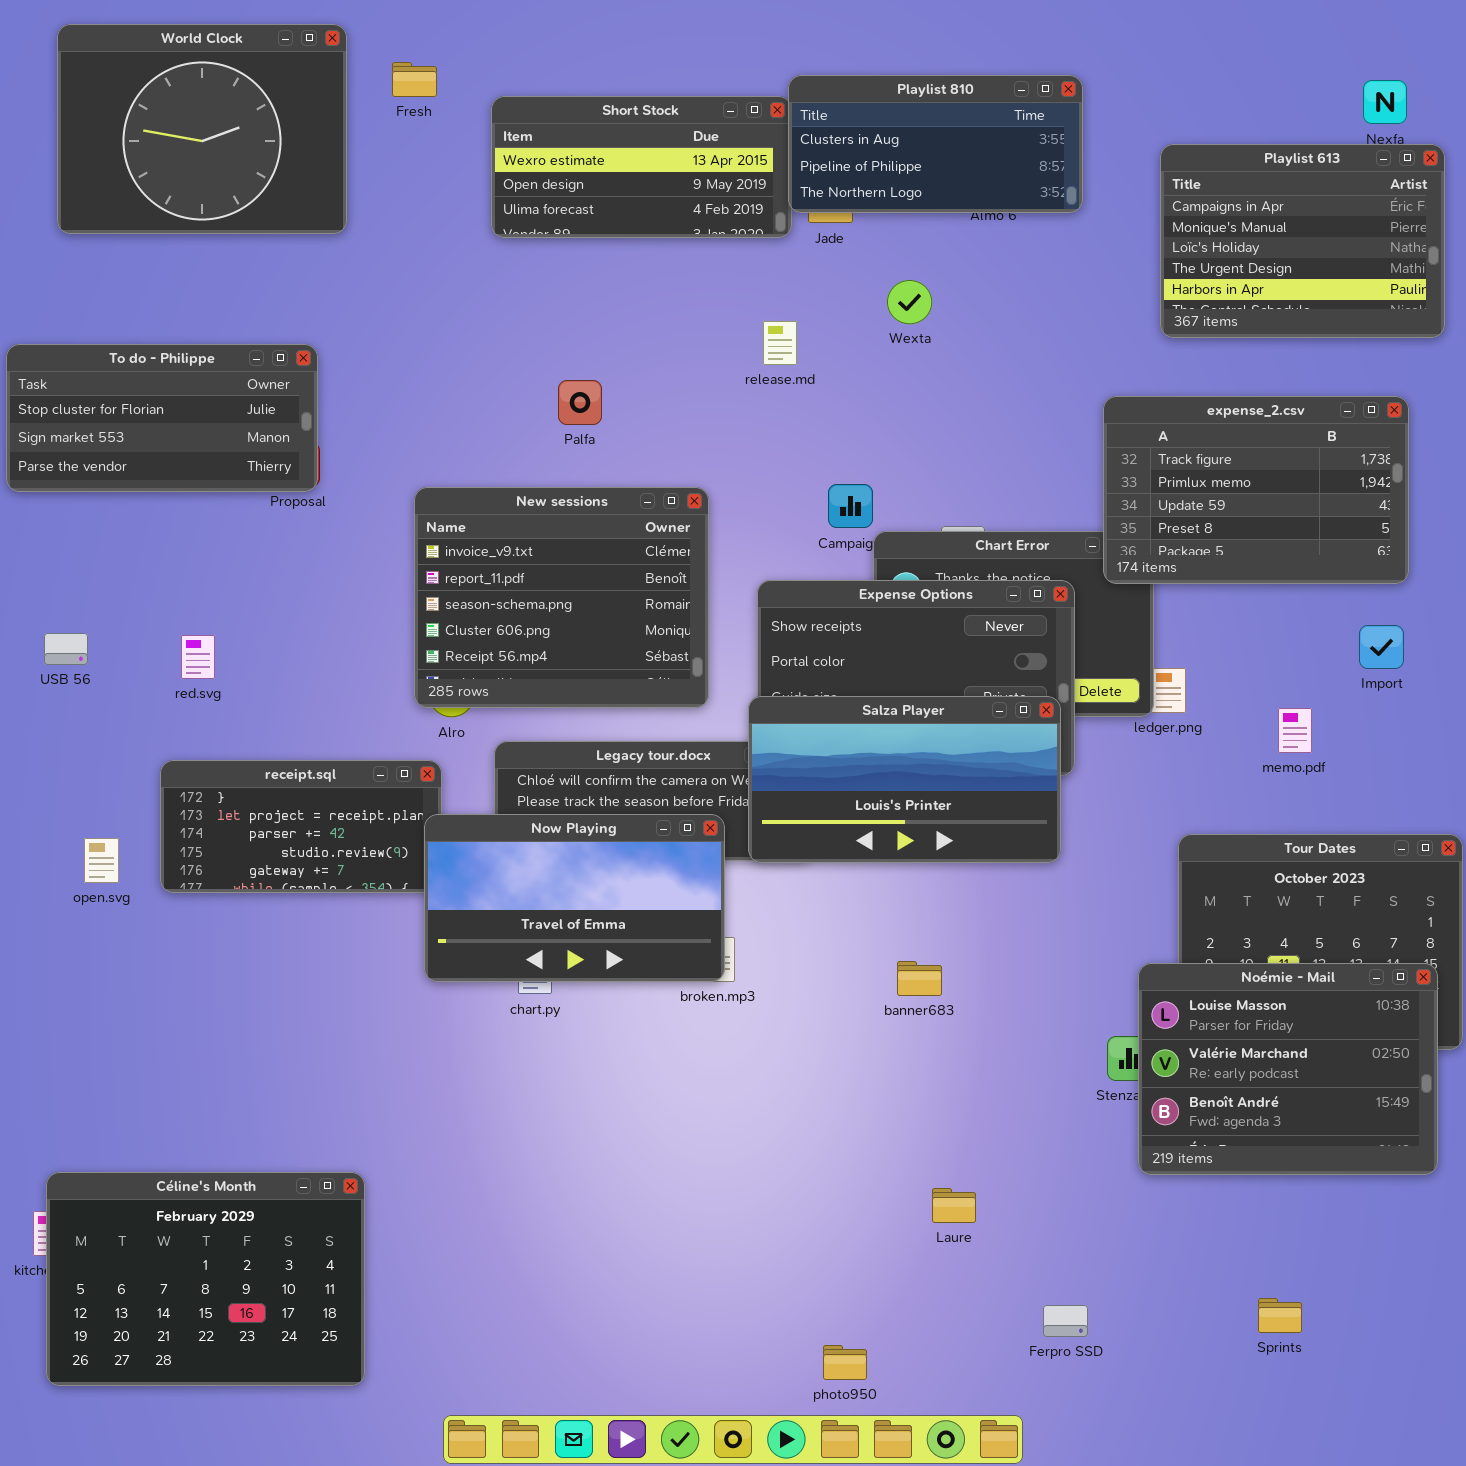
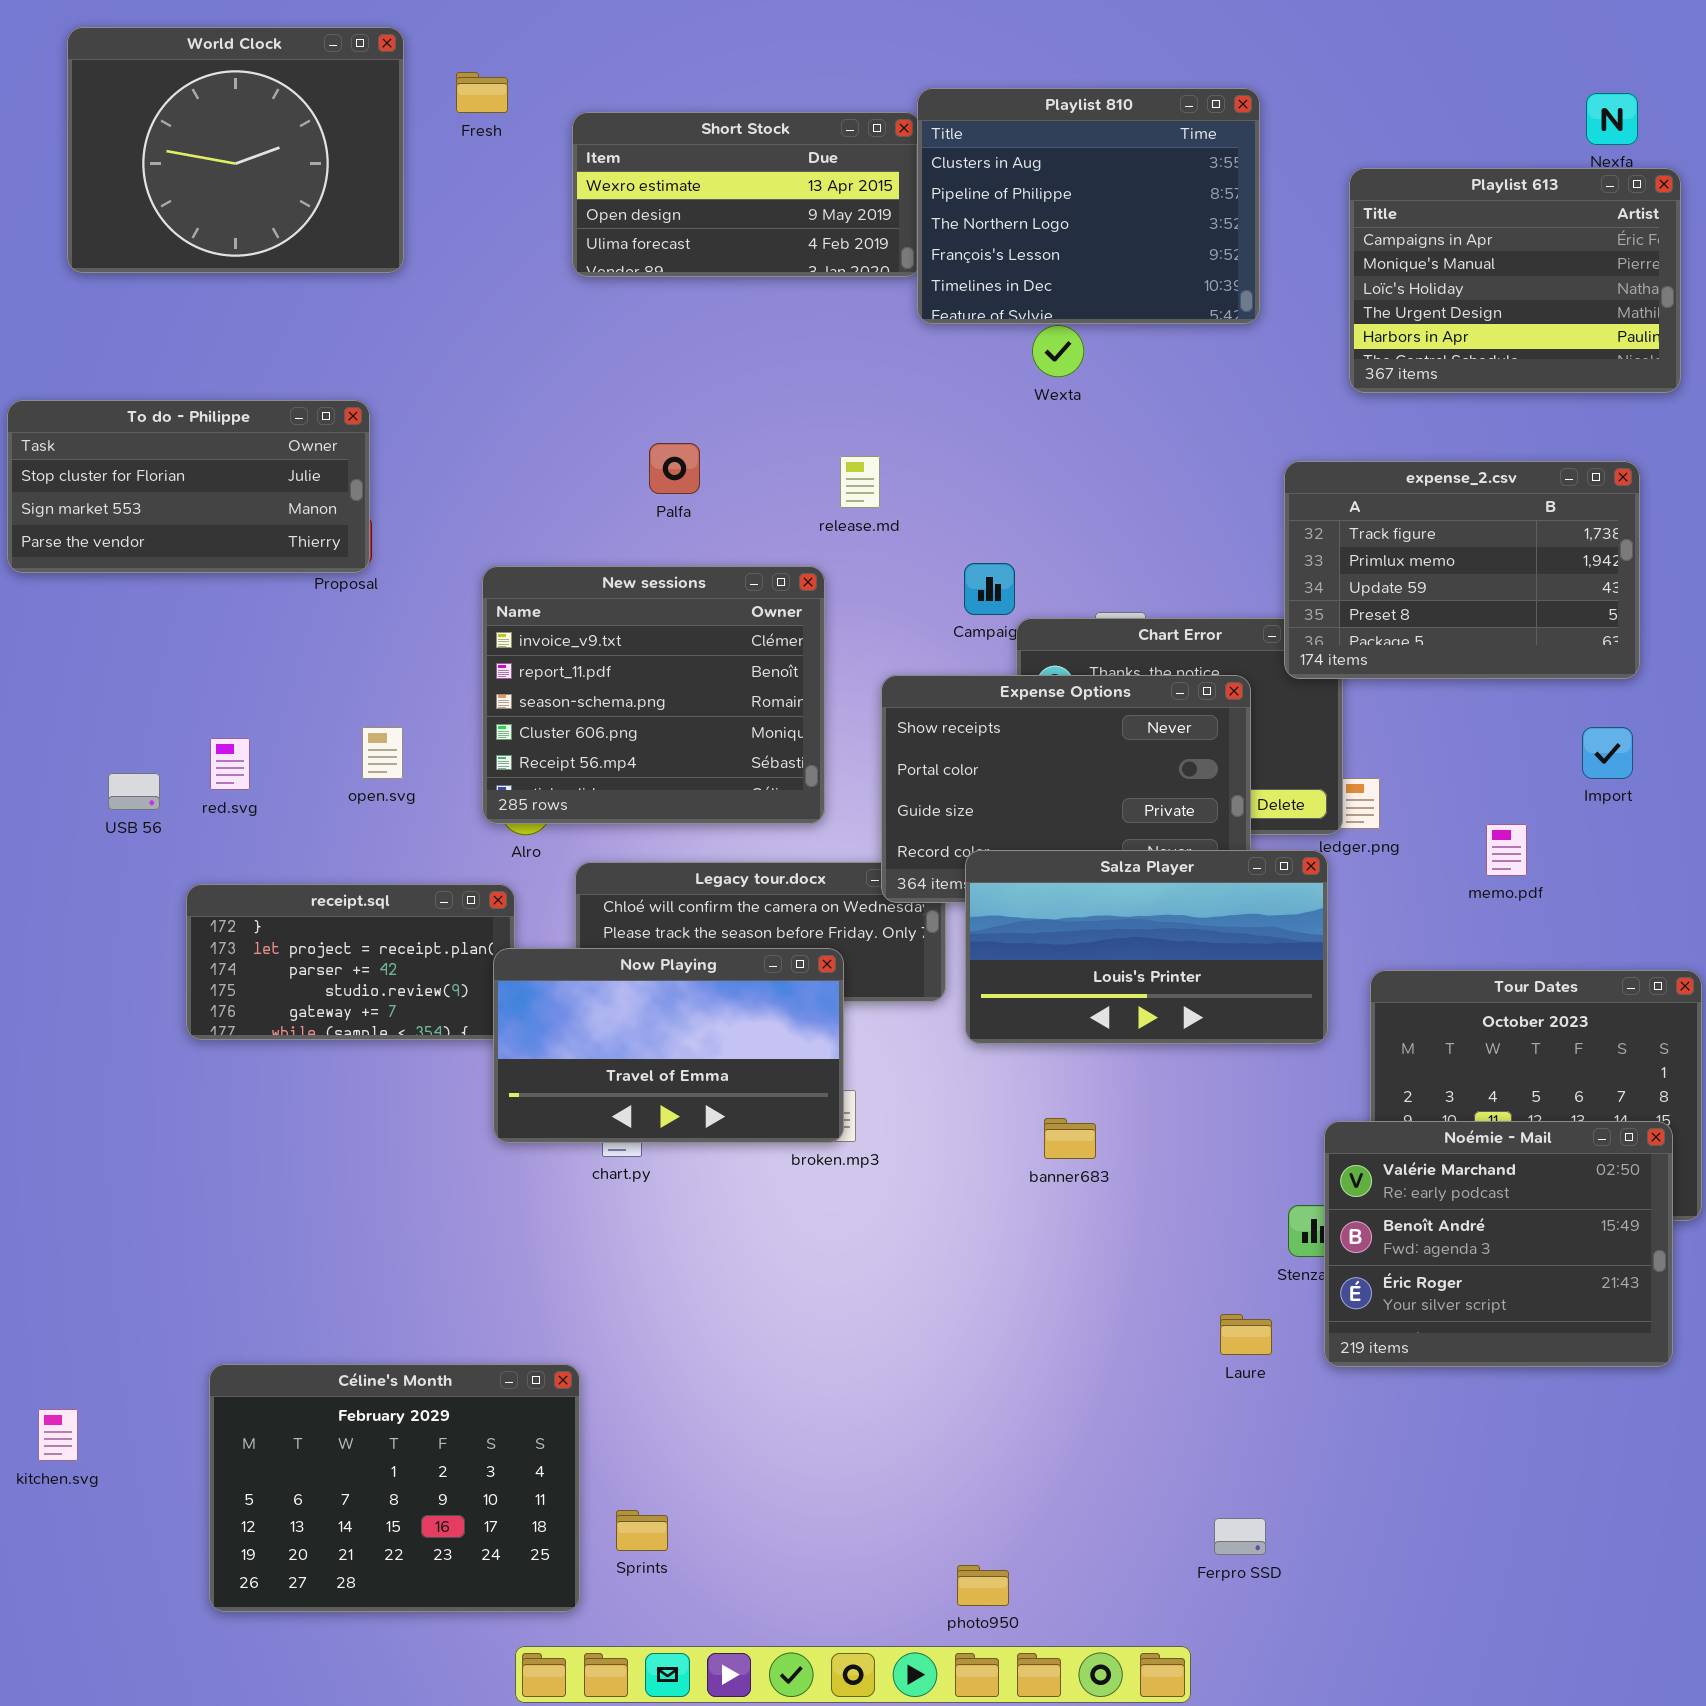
Playlist 810: [788,75,1083,213] -> [917,88,1260,324], resized
release.md: [763,321,797,365] -> [840,456,880,508], moved
USB 56: [44,633,88,665] -> [108,773,160,810], moved
Salza Player: [748,696,1061,863] -> [965,850,1328,1044], moved
open.svg: [84,838,119,883] -> [362,727,403,779], moved
Noémie - Mail: [1138,963,1438,1175] -> [1324,1121,1673,1367], scrolled down 1 row
Céline's Month: [46,1172,365,1386] -> [209,1364,580,1612], moved
Laure: [932,1188,976,1223] -> [1220,1314,1272,1355], moved
Sprints: [1258,1298,1302,1333] -> [616,1510,668,1551], moved

